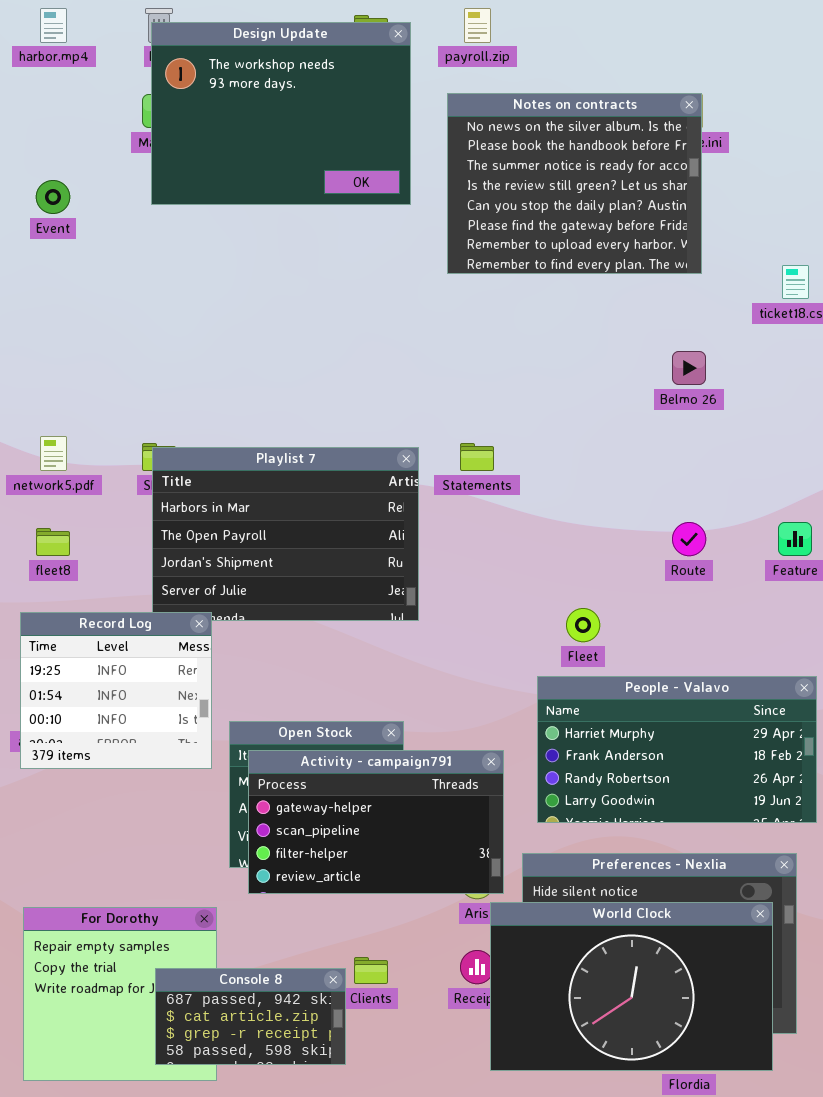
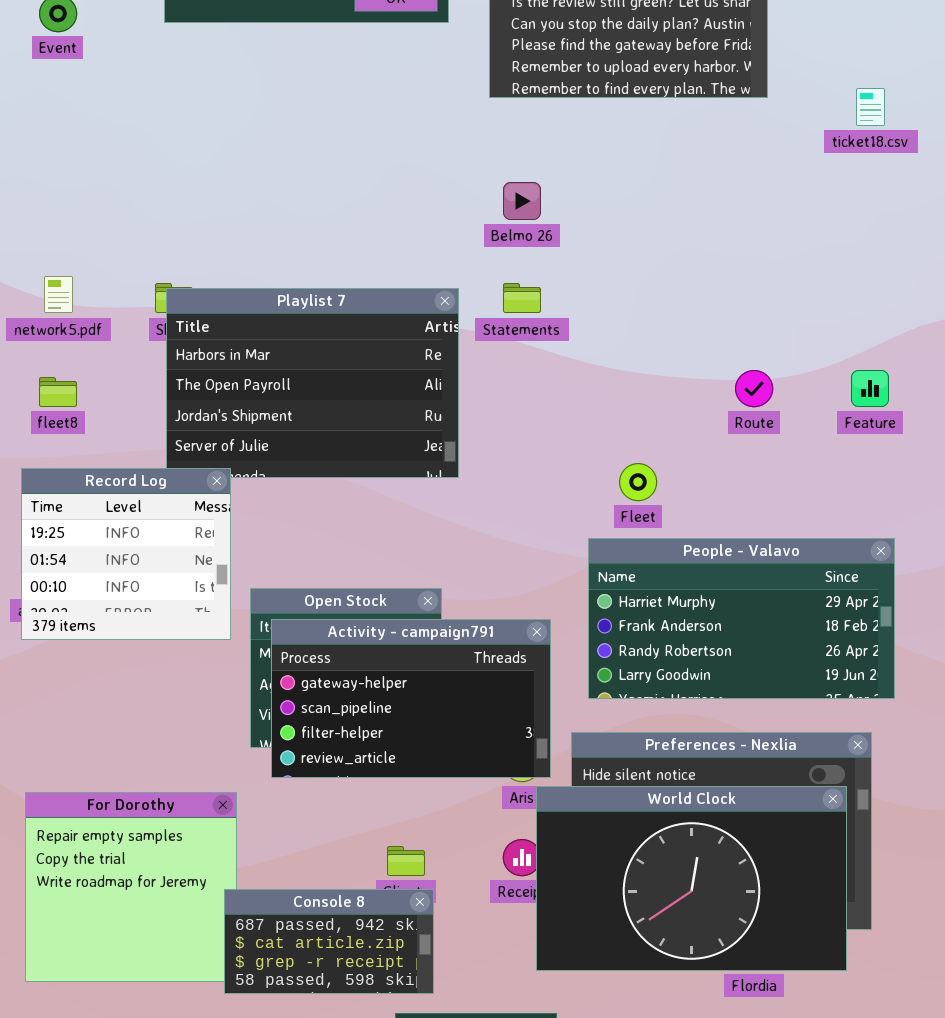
Belmo 26: [672,351,706,385] -> [503,182,541,220], moved
Console 8: [155,968,346,1065] -> [224,889,434,994], moved

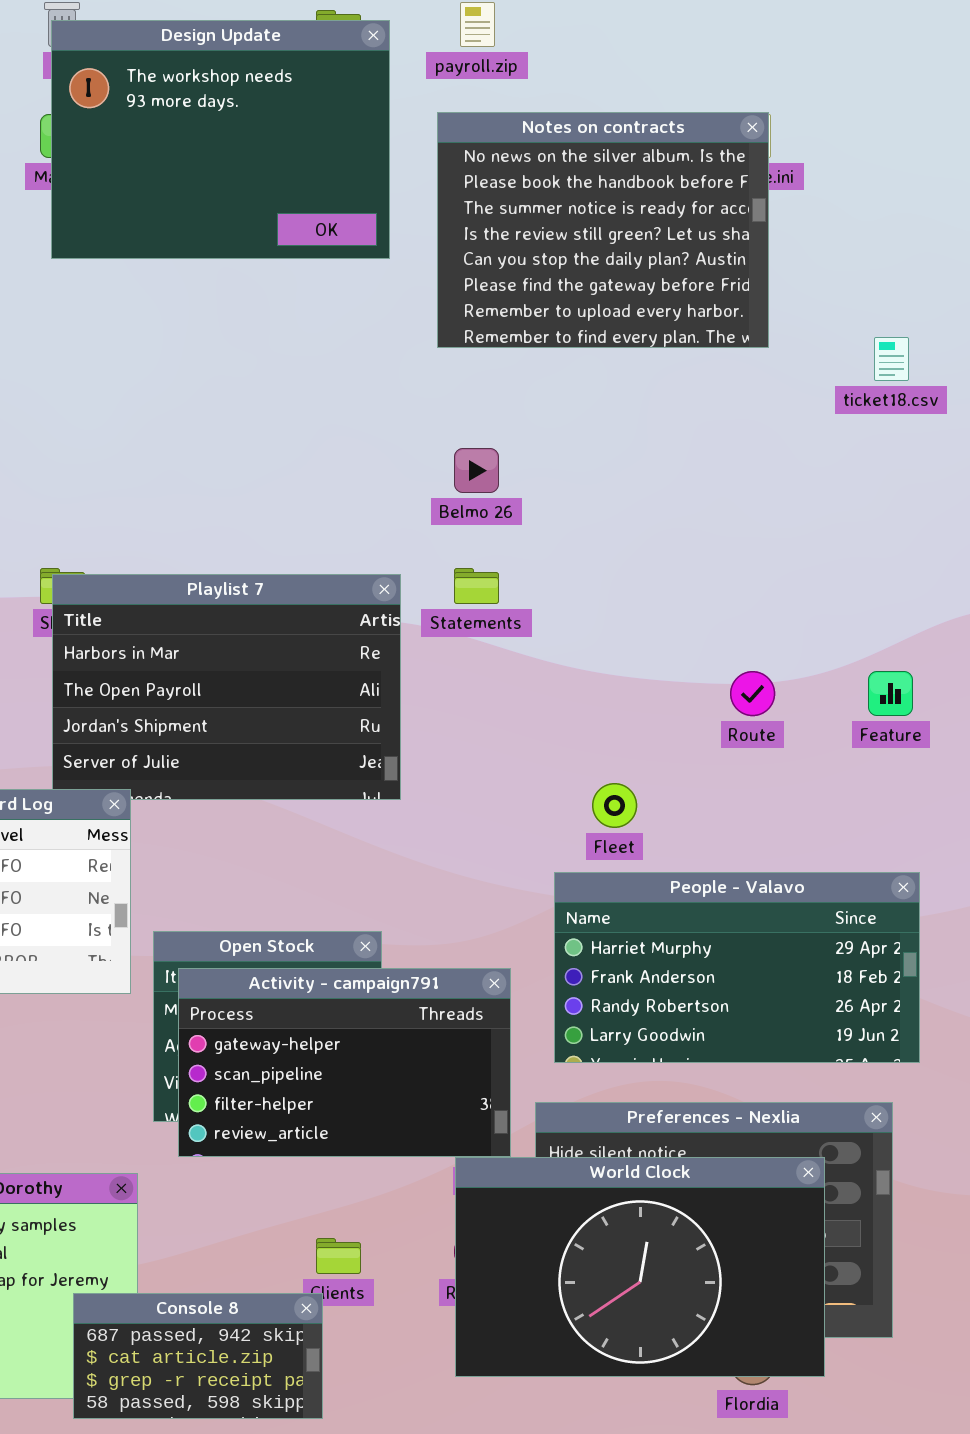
World Clock: [536,786,847,971] -> [455,1157,825,1377], moved
Console 8: [224,889,434,994] -> [73,1293,323,1419], moved

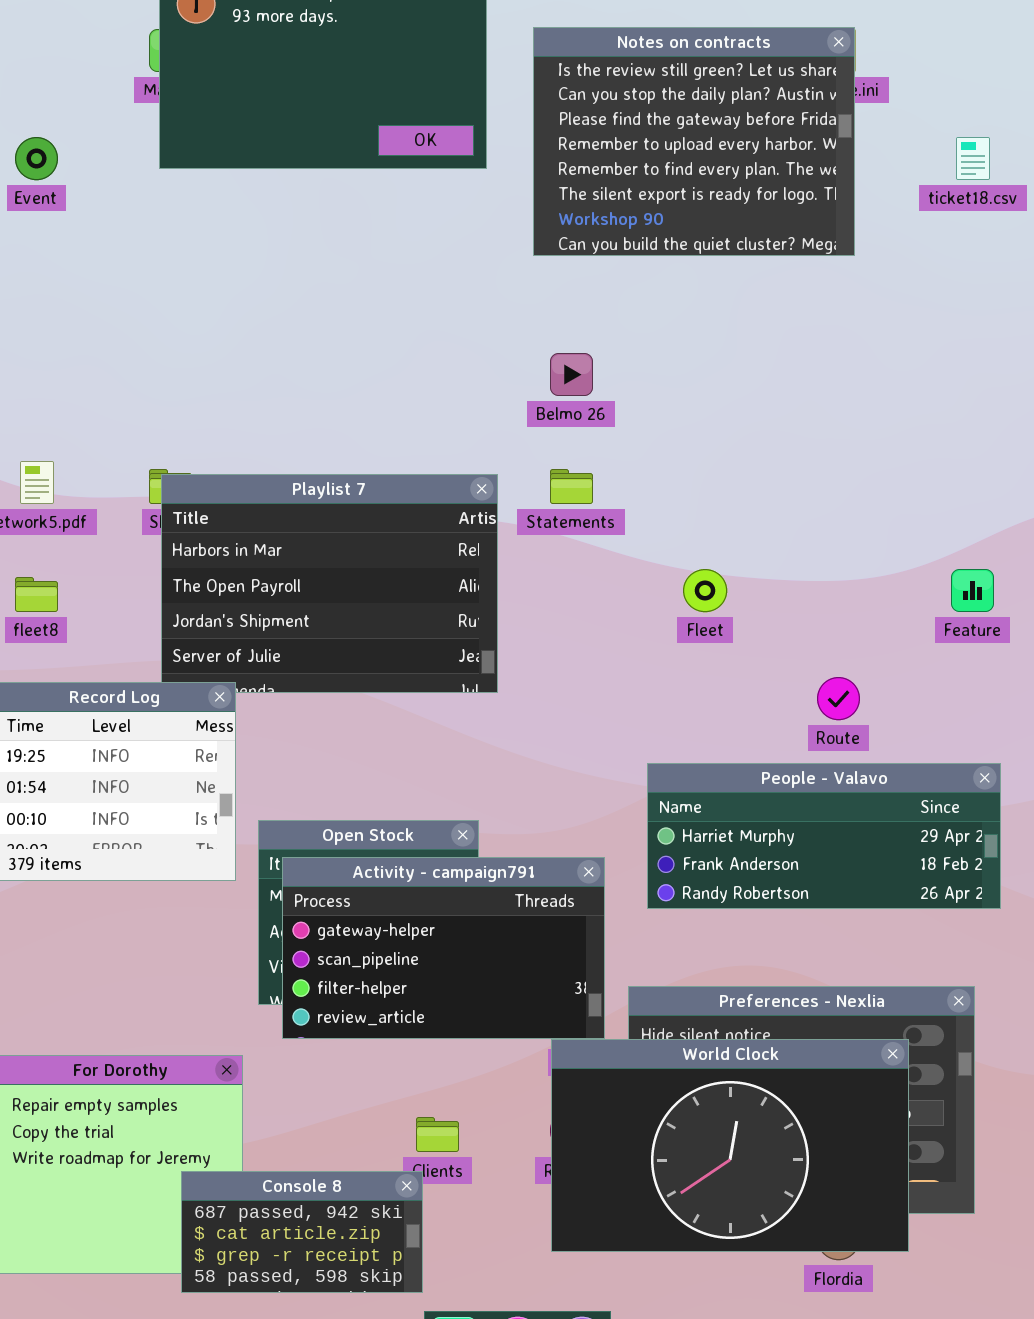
Notes on contracts: [437,112,769,348] -> [533,27,855,256], scrolled down 3 rows
ticket18.csv: [874,337,909,381] -> [956,137,990,180], moved
Route: [730,671,775,716] -> [817,677,860,720], moved
Fleet: [592,783,637,828] -> [683,569,727,612], moved
People - Valavo: [554,872,920,1063] -> [647,763,1001,909], resized

